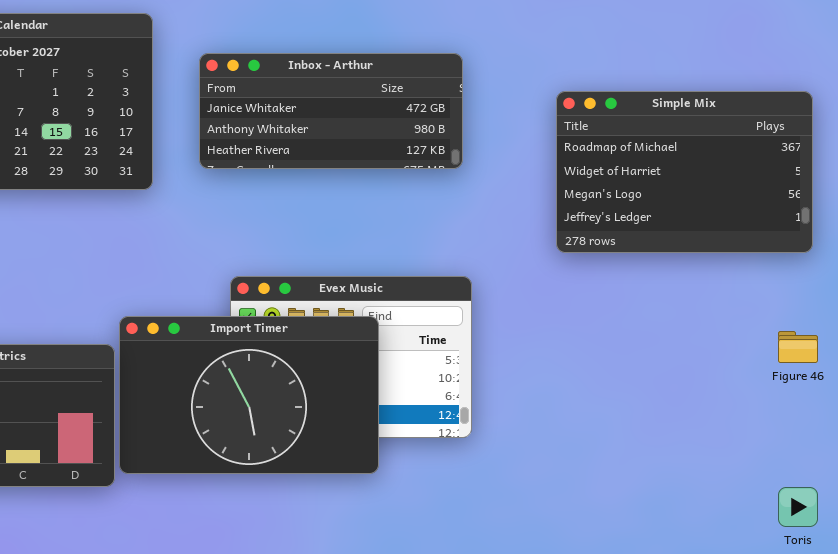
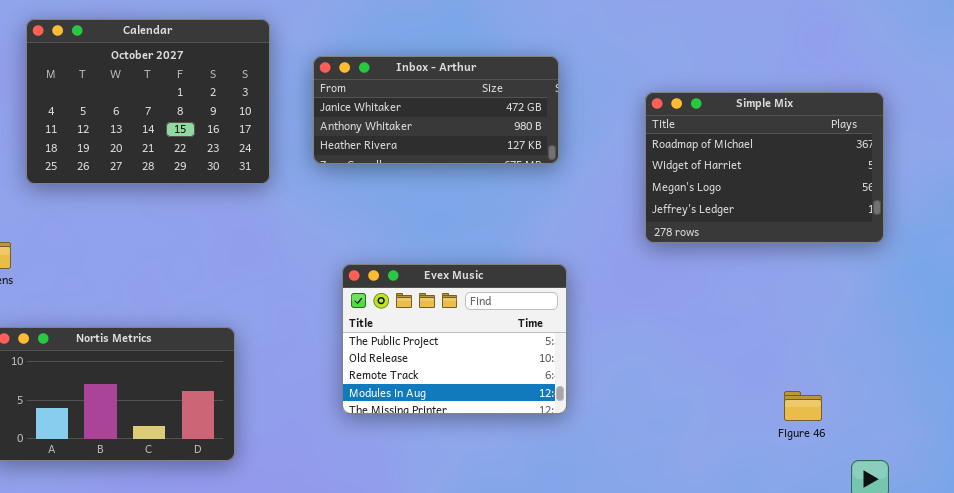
Import Timer: [119,316,379,474] -> none, closed
Figure 46: [778,331,818,363] -> [784,391,822,421], moved

